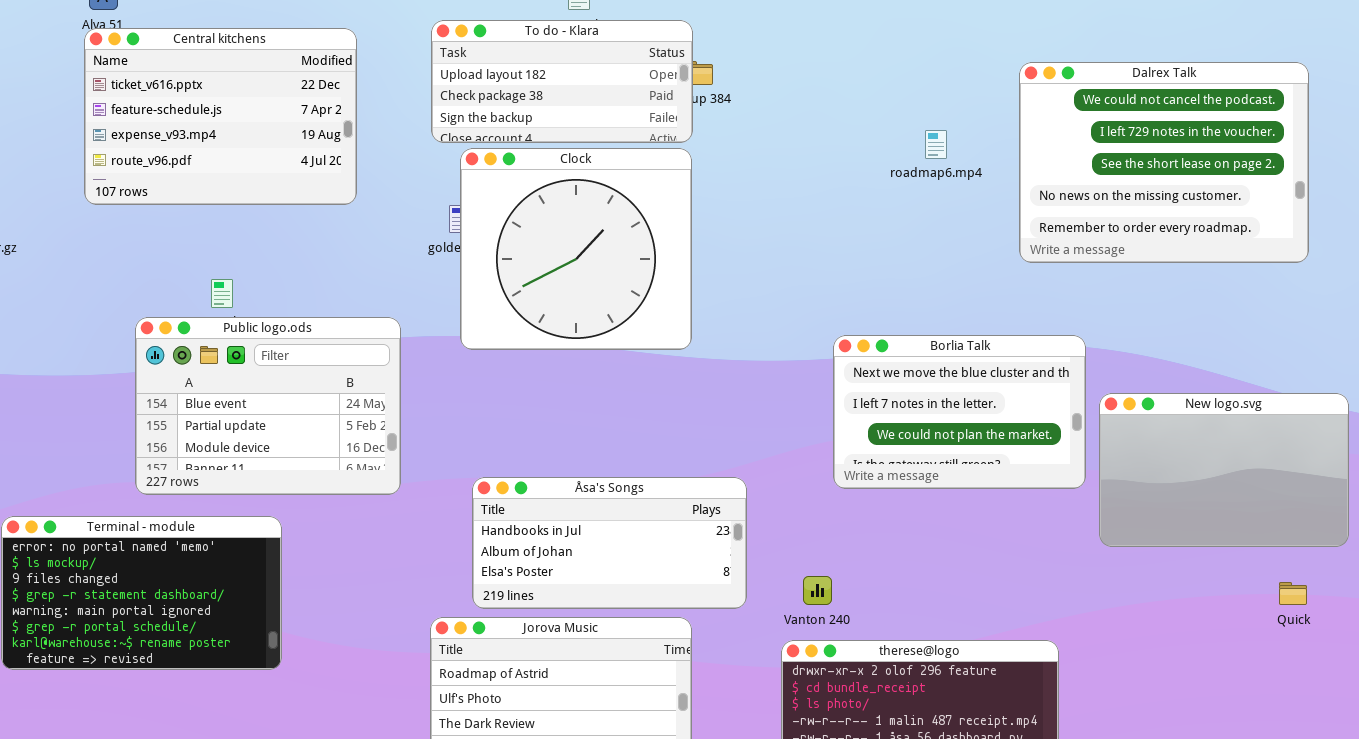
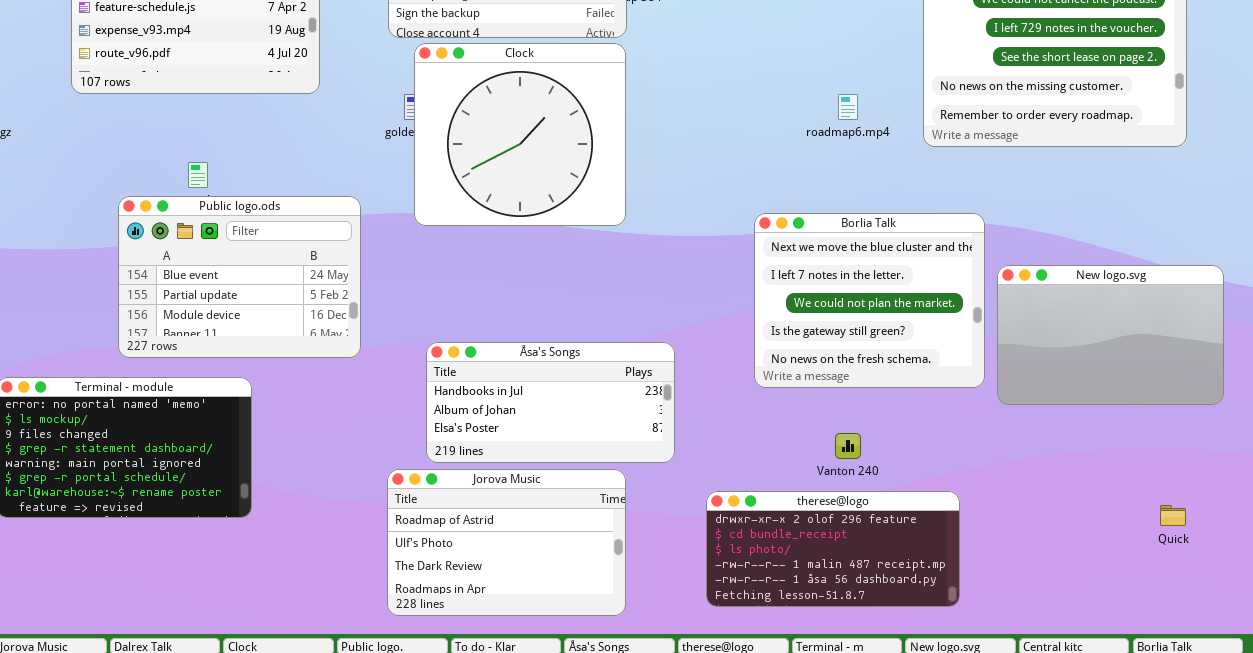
roadmap6.mp4: [925,130,947,159] -> [838,94,858,120], moved
Borlia Talk: [833,335,1086,489] -> [754,213,985,388], resized
Vanton 240: [803,576,832,605] -> [835,433,861,459], moved
Quick: [1279,582,1307,605] -> [1160,505,1186,526], moved

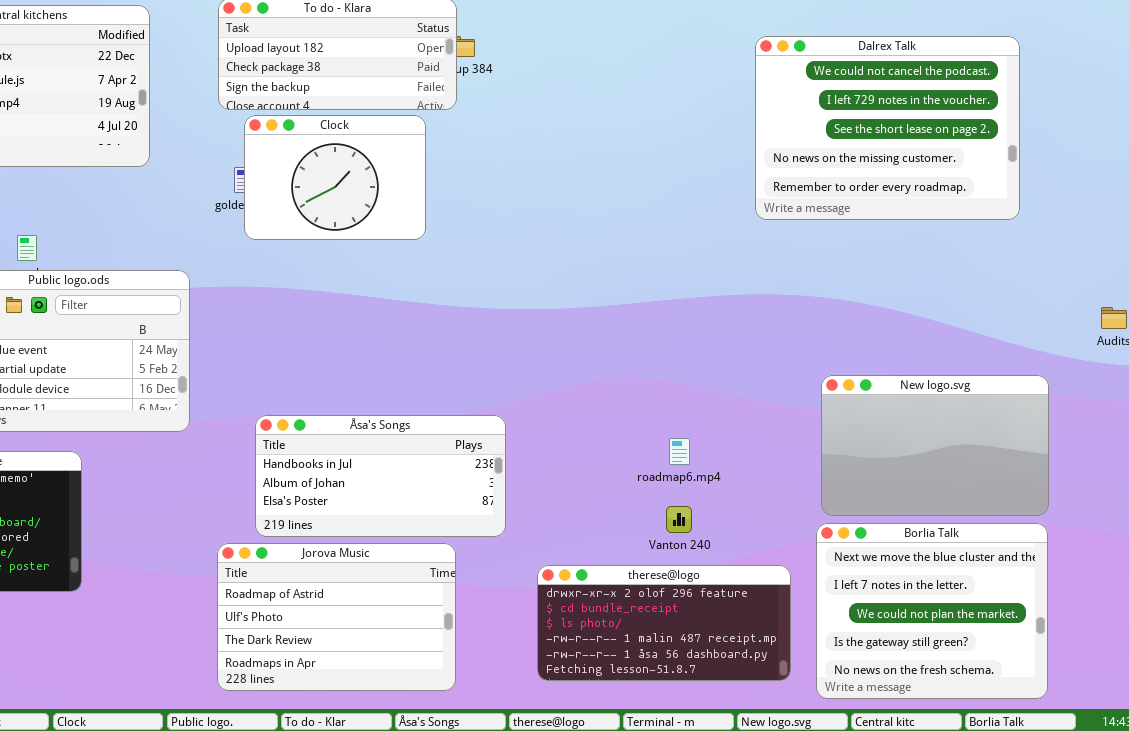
Clock: [414,43,626,226] -> [244,115,426,240], resized
roadmap6.mp4: [838,94,858,120] -> [669,438,690,465], moved
Borlia Talk: [754,213,985,388] -> [816,523,1048,699], moved
New logo.svg: [997,265,1224,405] -> [821,375,1049,516], moved

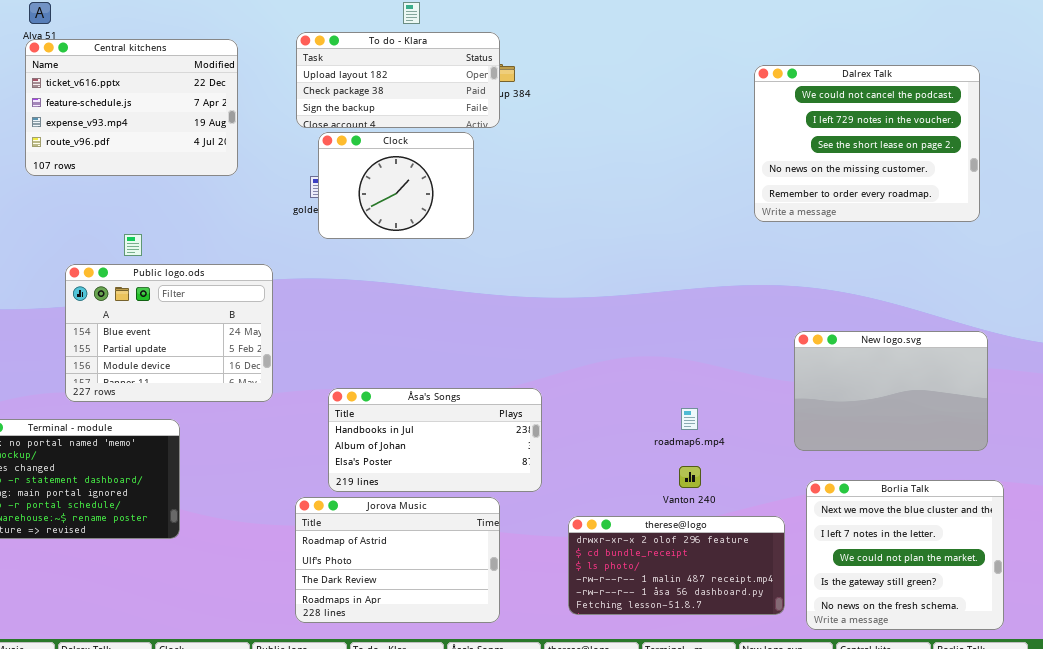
New logo.svg: [821,375,1049,516] -> [794,331,988,451], moved

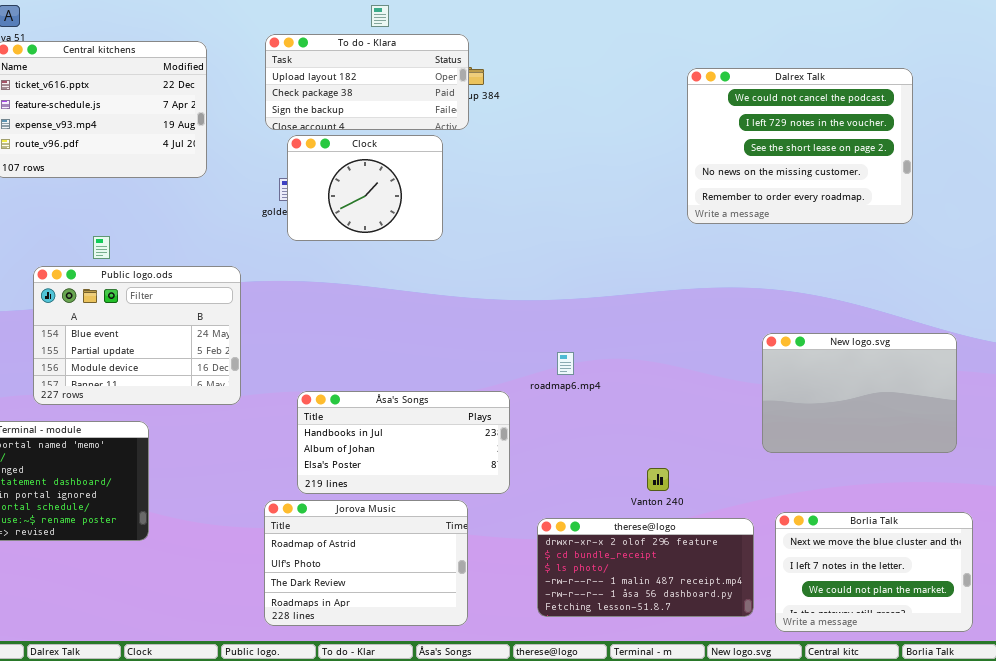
Dalrex Talk: [754,65,980,222] -> [687,68,913,224], moved
roadmap6.mp4: [681,408,698,430] -> [557,352,574,375], moved
Borlia Talk: [806,480,1004,630] -> [775,512,973,632], resized

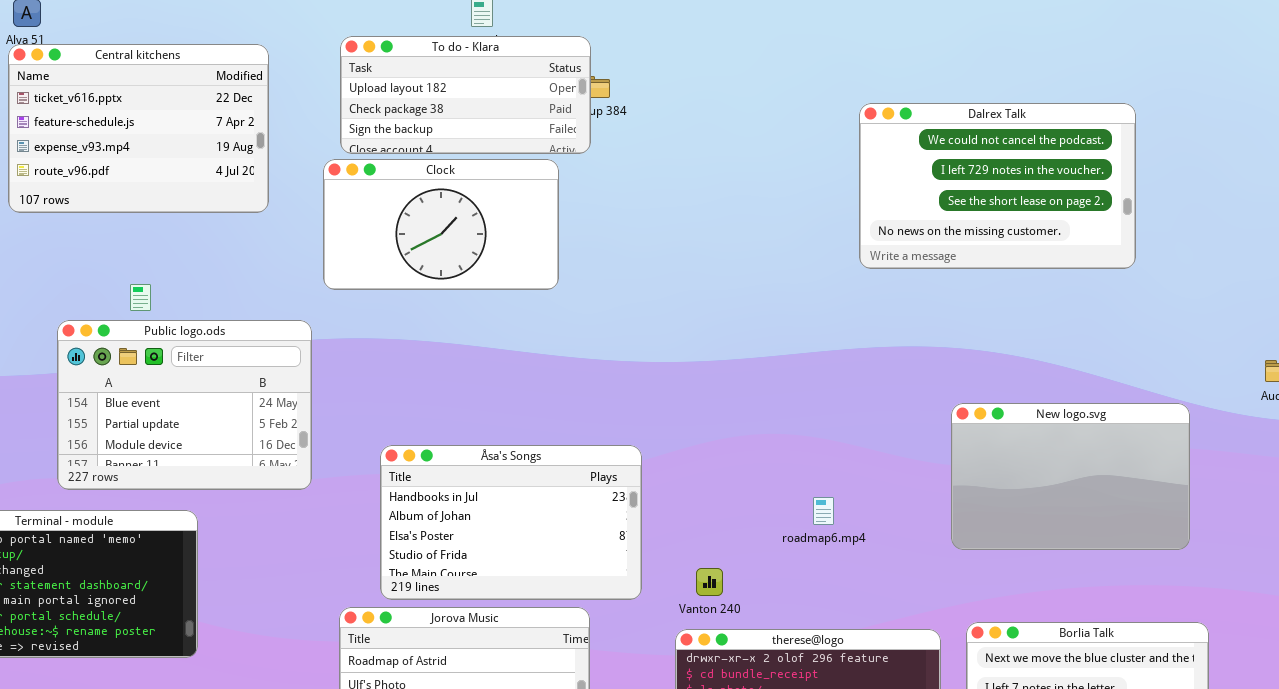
Dalrex Talk: [687,68,913,224] -> [859,103,1136,269], resized
Clock: [287,135,443,241] -> [323,159,559,290], resized
roadmap6.mp4: [557,352,574,375] -> [813,497,834,525], moved
Åsa's Songs: [297,391,510,494] -> [380,445,642,600], resized
Vanton 240: [647,468,669,491] -> [696,568,723,596], moved

